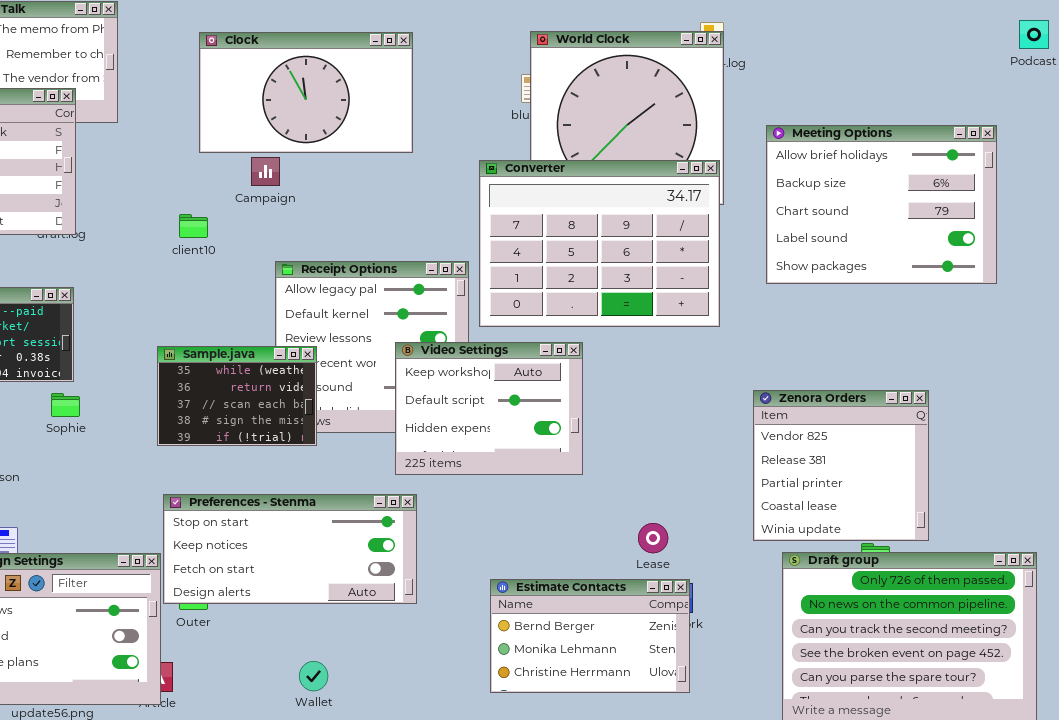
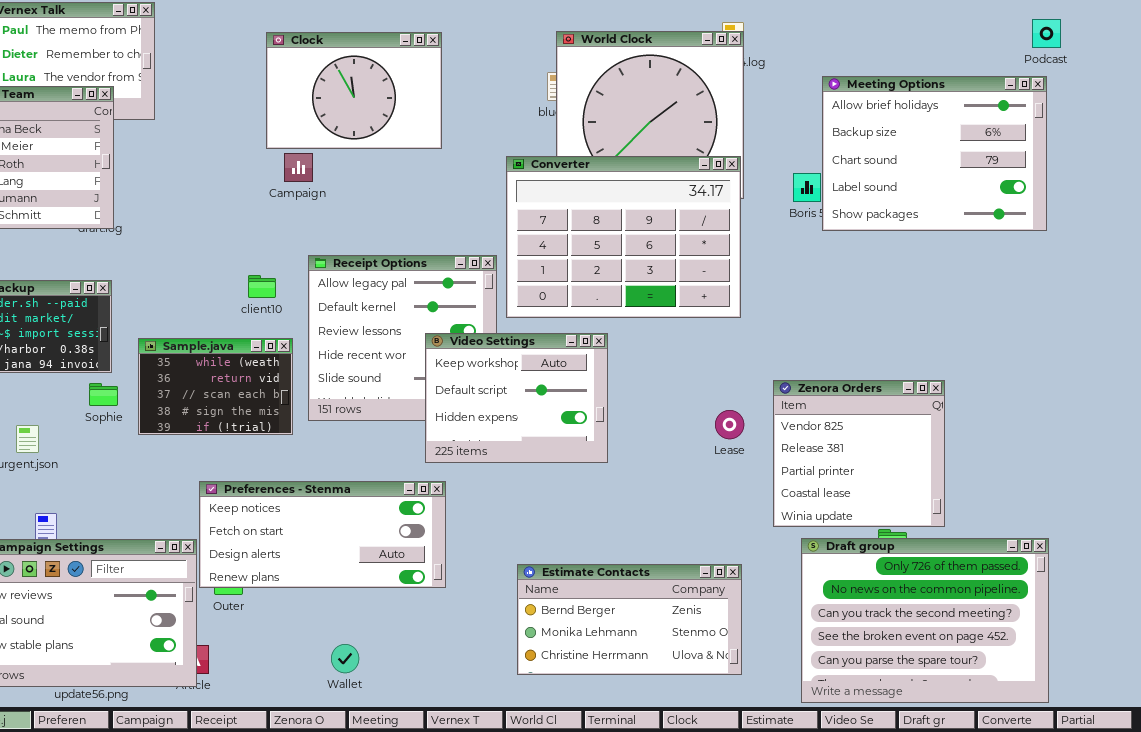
Clock: [199,32,413,153] -> [266,32,442,149], resized
Meeting Options: [766,125,997,284] -> [822,76,1047,231], moved
client10: [179,214,208,238] -> [248,275,276,298], moved
Sample.java: [157,346,317,446] -> [138,338,293,435], moved
Preferences - Stenma: [163,494,417,604] -> [199,481,446,588], scrolled down 1 row
Lease: [638,523,668,553] -> [715,410,744,439], moved
Estimate Contacts: [490,579,690,693] -> [517,564,742,675], resized

